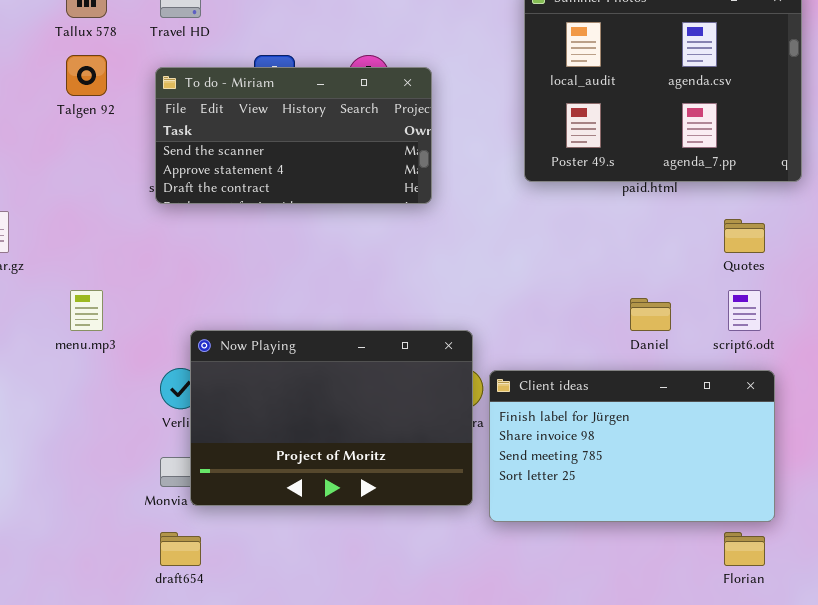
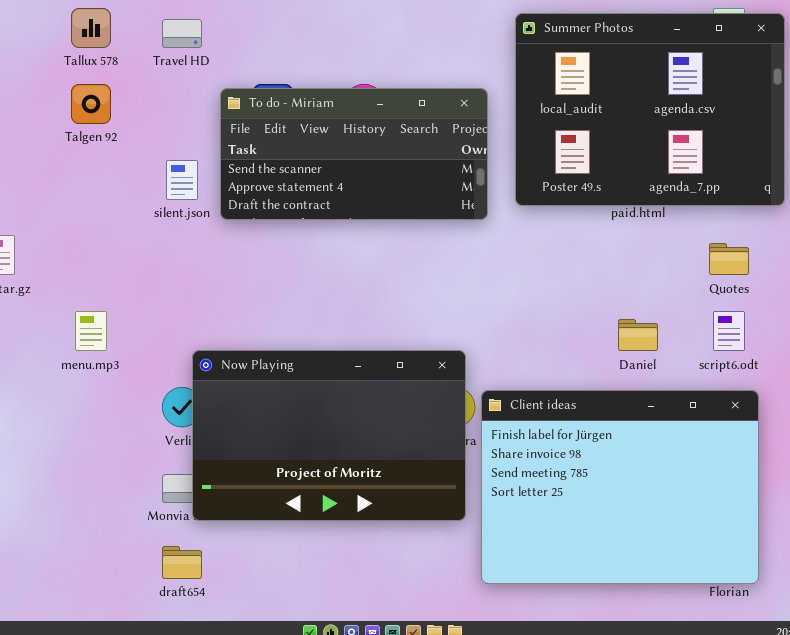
To do - Miriam: [155,67,432,204] -> [220,88,488,220], moved
Client ideas: [489,370,775,522] -> [481,390,759,584], resized

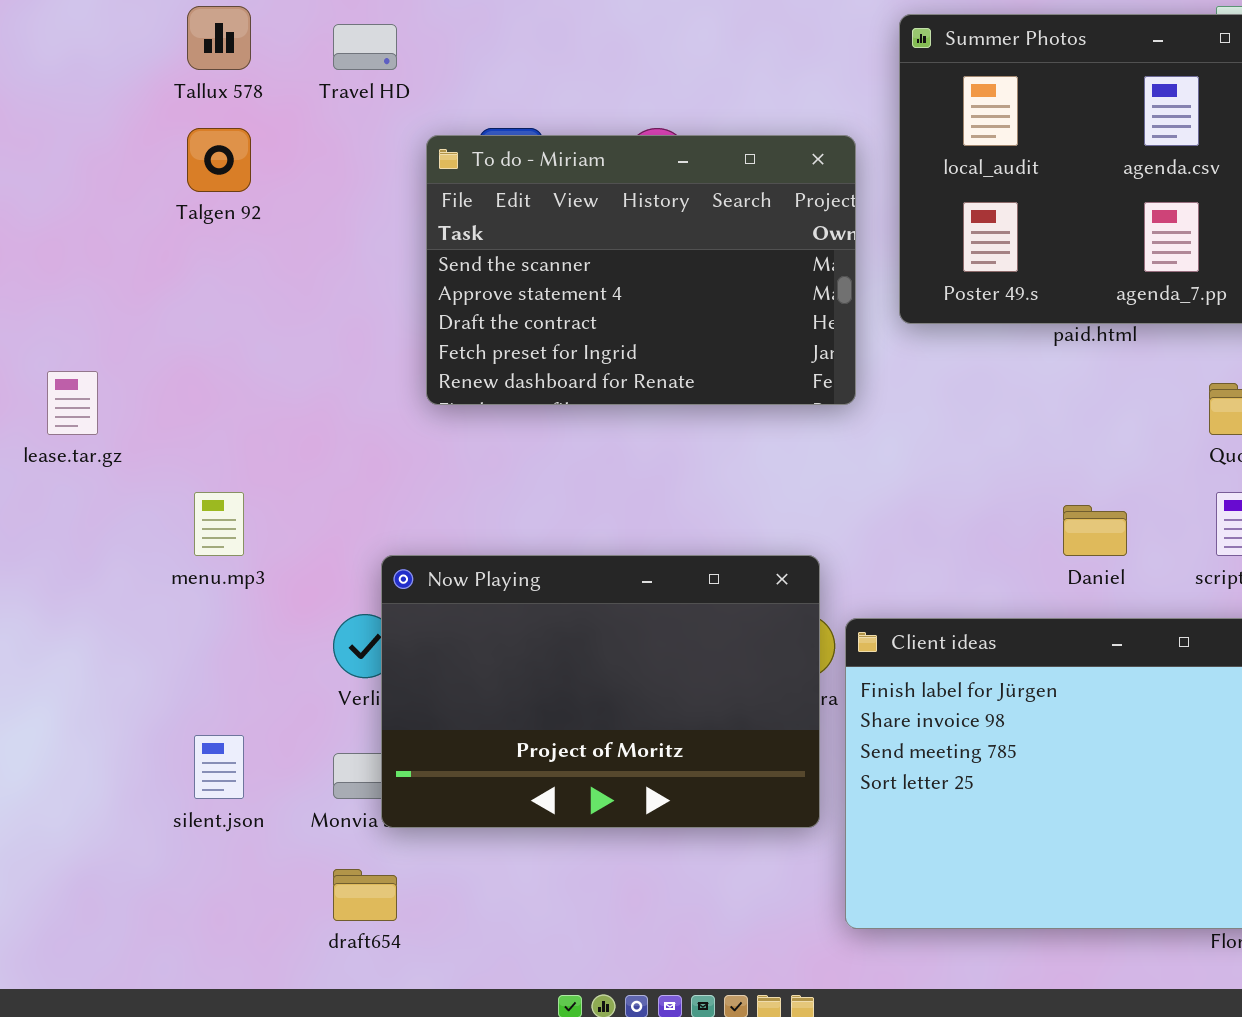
To do - Miriam: [220,88,488,220] -> [426,135,856,405], resized
silent.json: [166,160,198,200] -> [194,735,244,799], moved

